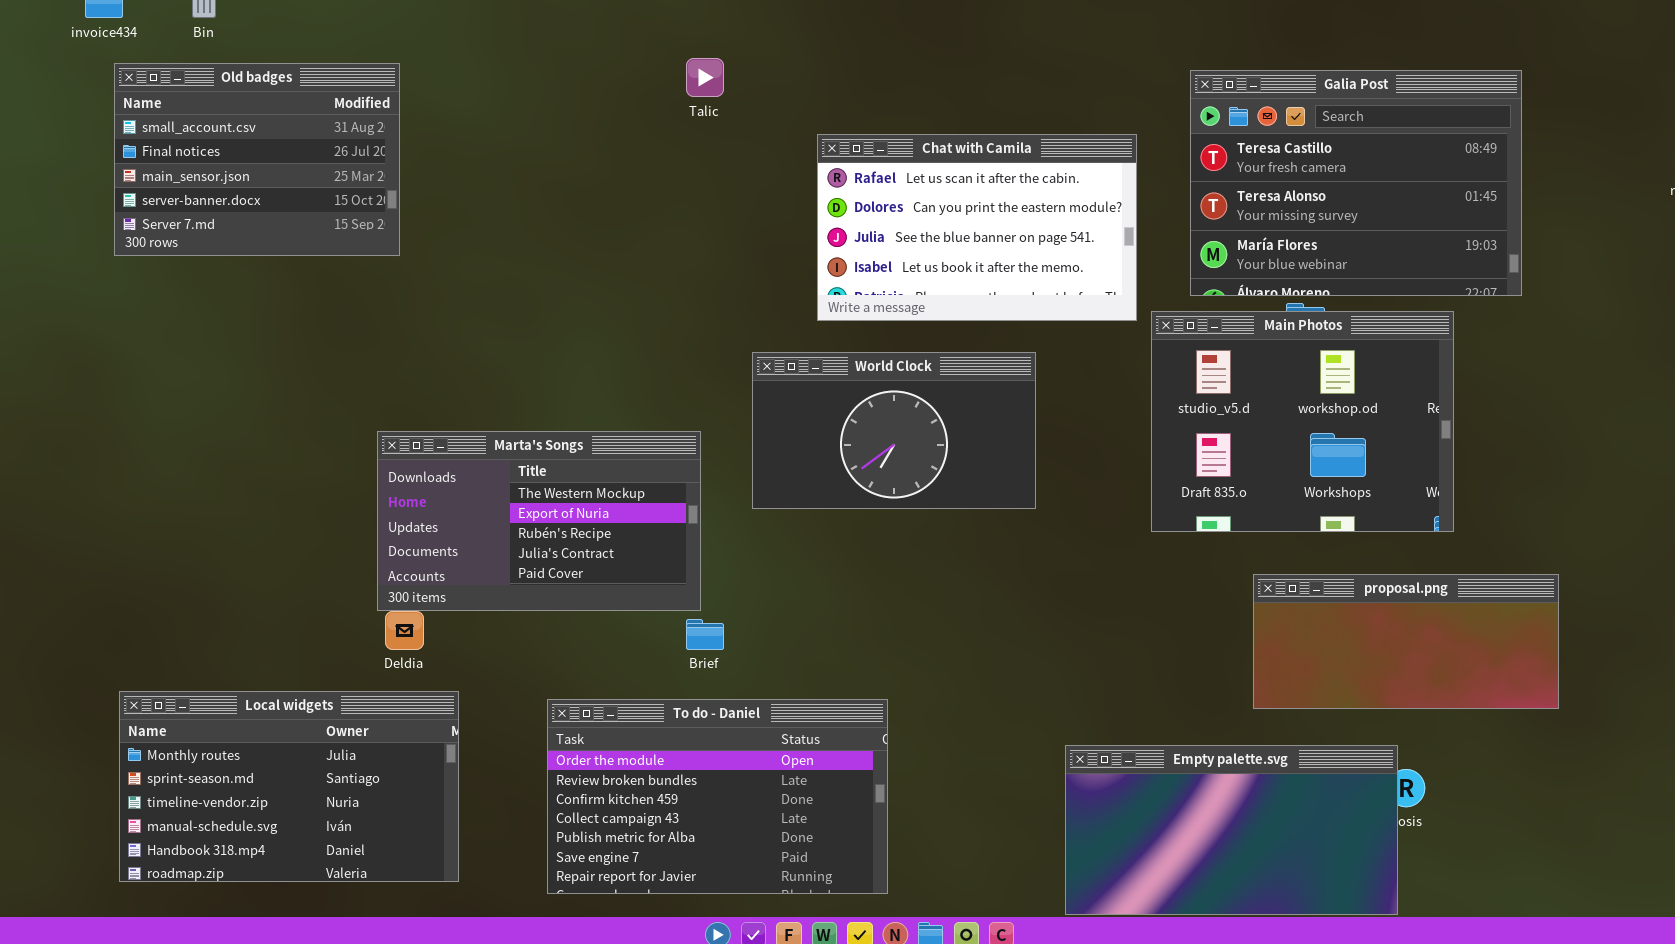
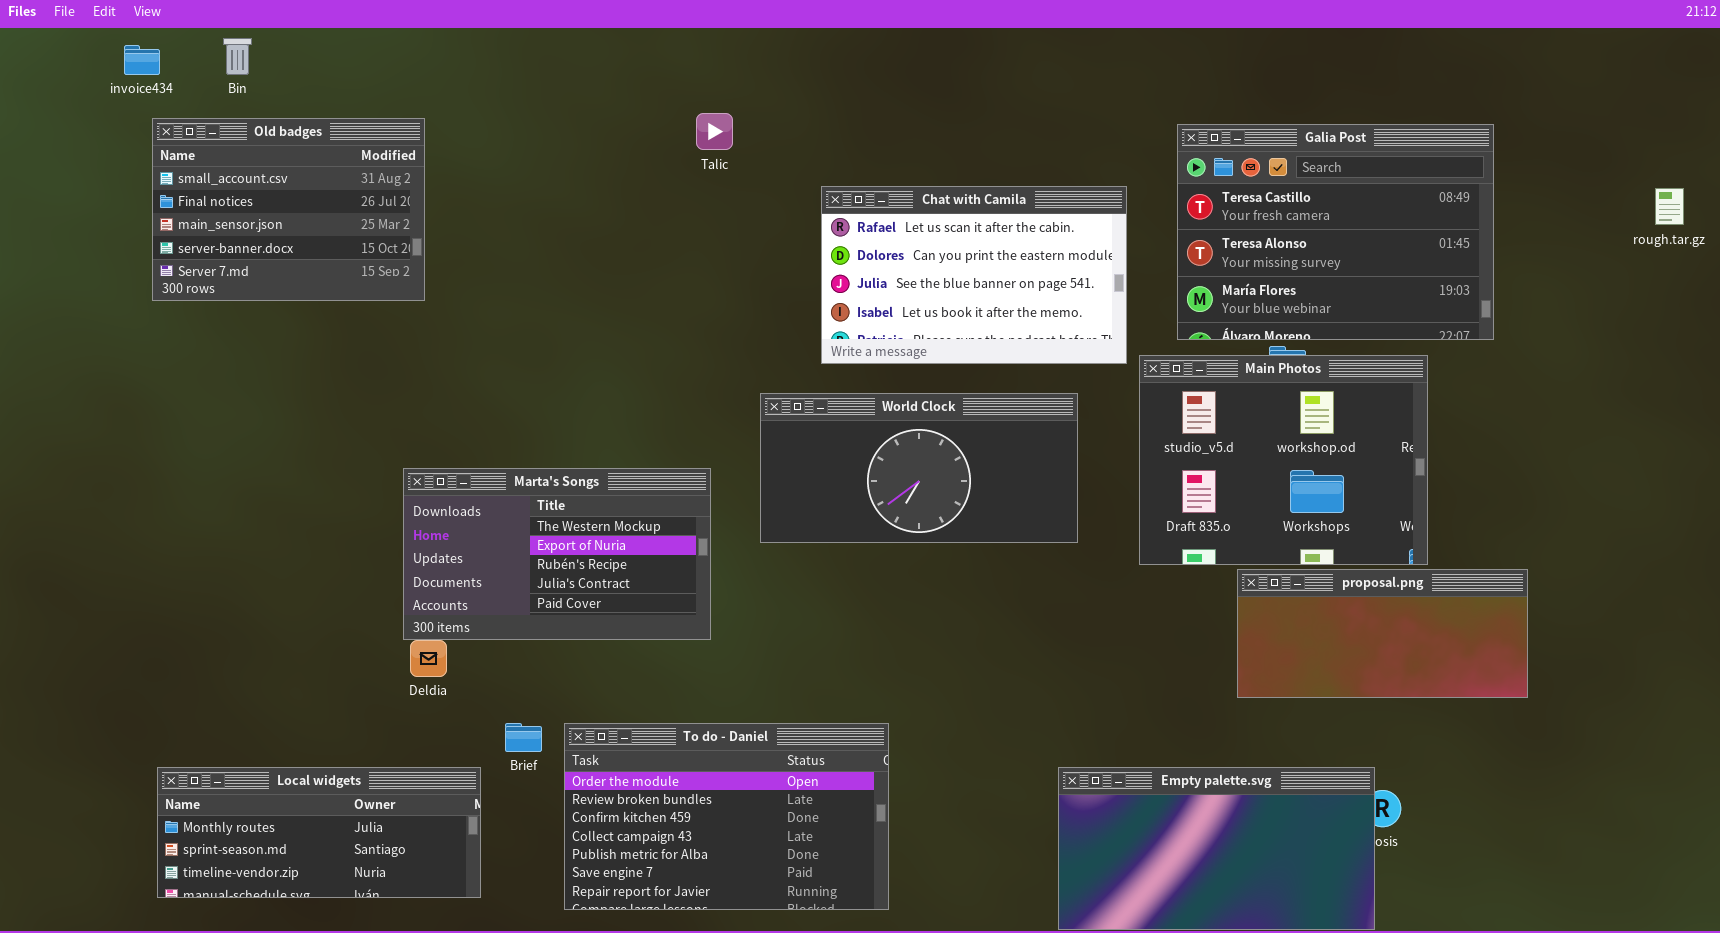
World Clock: [752,352,1036,509] -> [760,393,1078,543], resized
proposal.png: [1253,574,1559,709] -> [1237,569,1528,698], moved
Brief: [686,619,724,650] -> [505,723,542,752], moved
Local widgets: [119,691,459,882] -> [157,767,481,898], resized

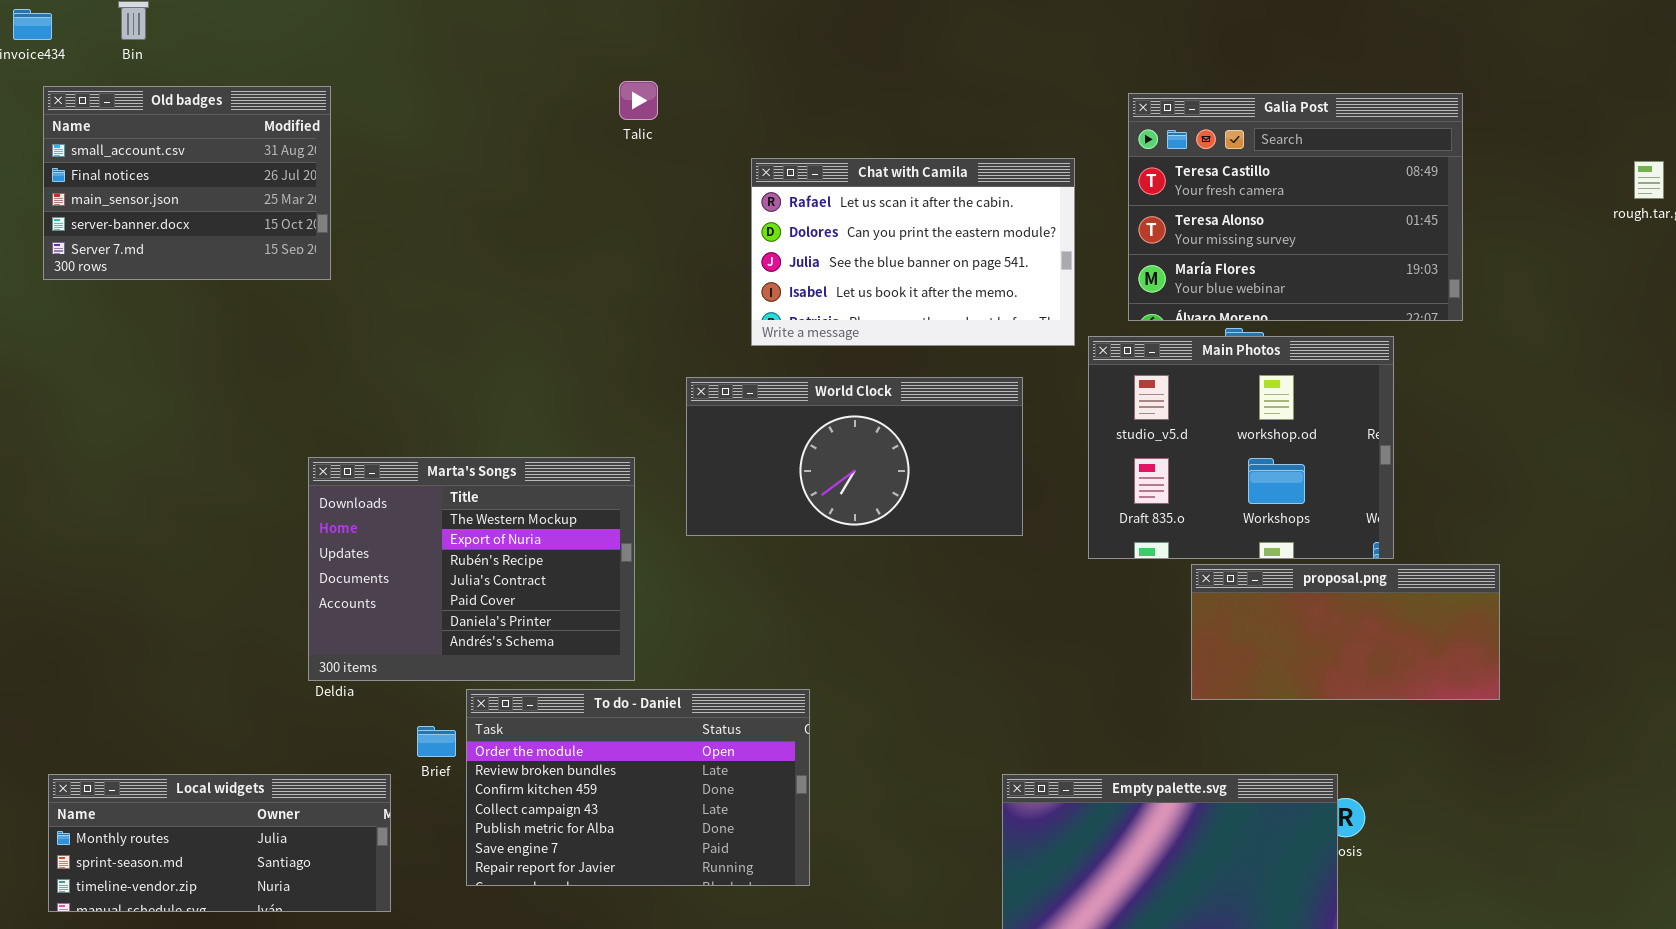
Marta's Songs: [403,468,711,640] -> [308,457,635,681], resized
To do - Daniel: [564,723,889,910] -> [466,689,810,886], moved

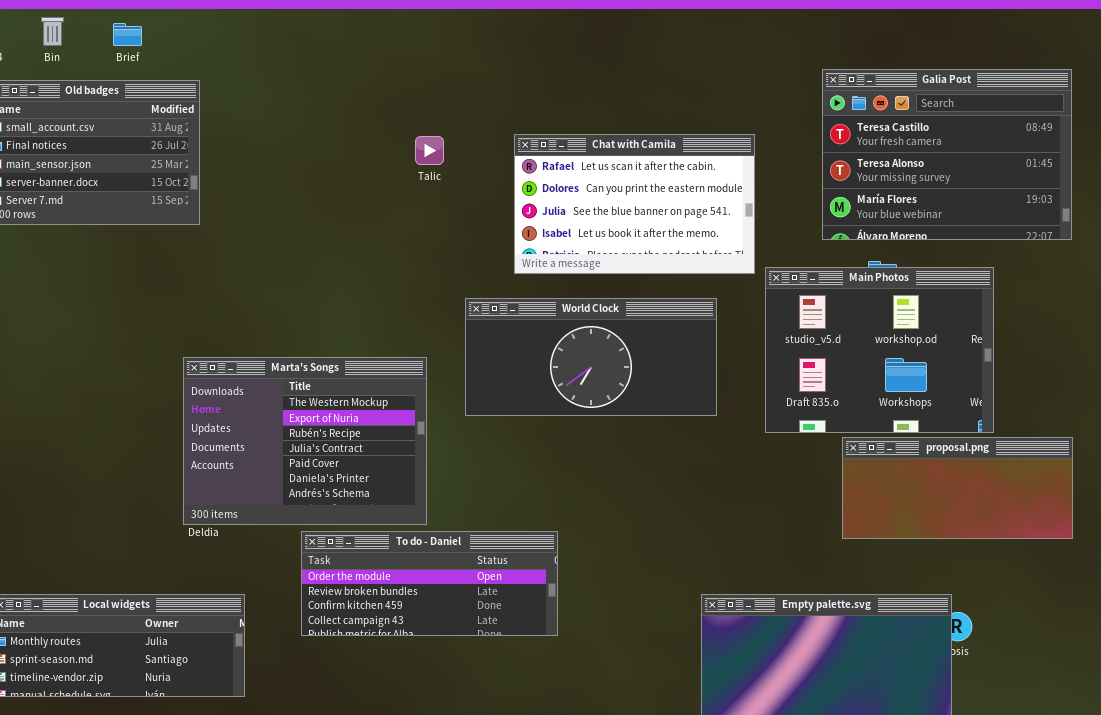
Talic: [619,81,658,120] -> [415,136,444,165], moved
Galia Post: [1128,93,1463,321] -> [822,69,1072,240], moved
To do - Daniel: [466,689,810,886] -> [301,531,558,636], resized
Brief: [417,726,456,757] -> [113,23,142,46], moved

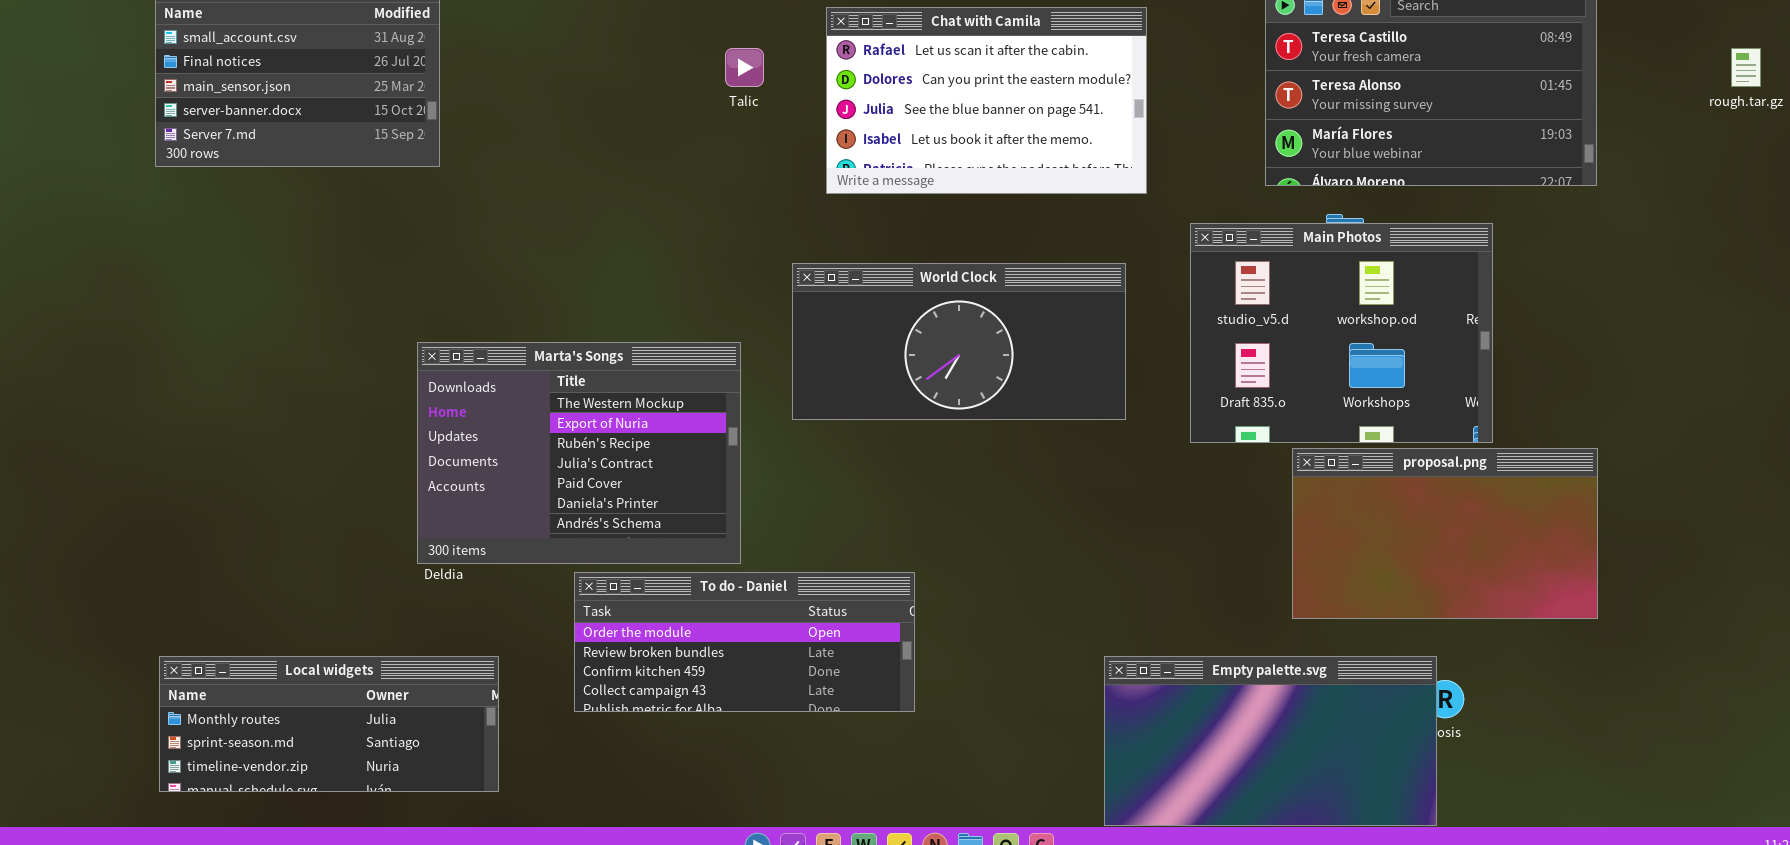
Chat with Camila: [514,134,755,274] -> [826,7,1147,194], moved
proposal.png: [842,437,1073,539] -> [1292,448,1598,619], resized

